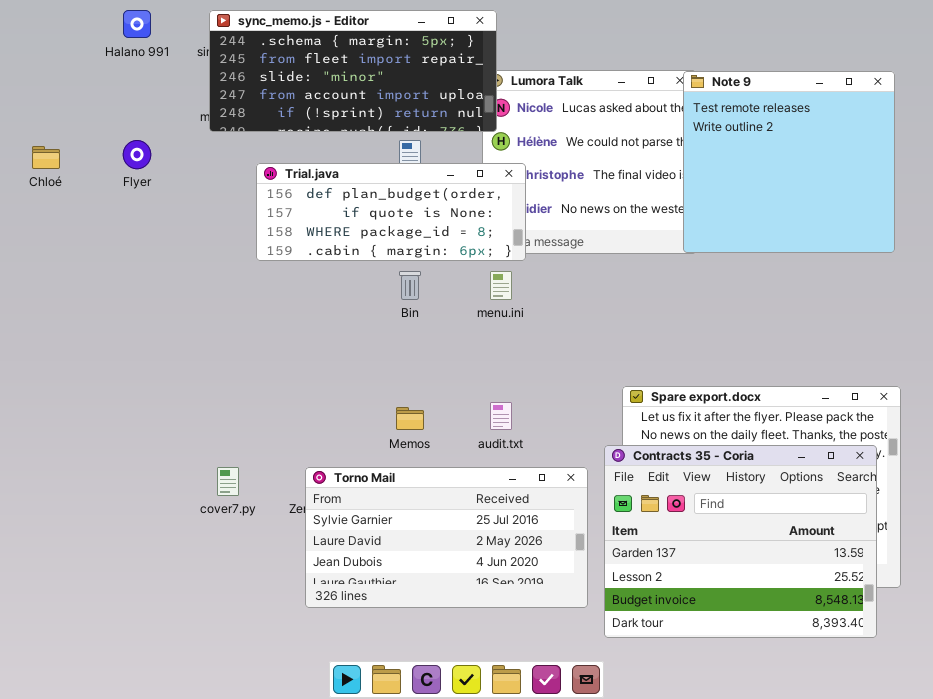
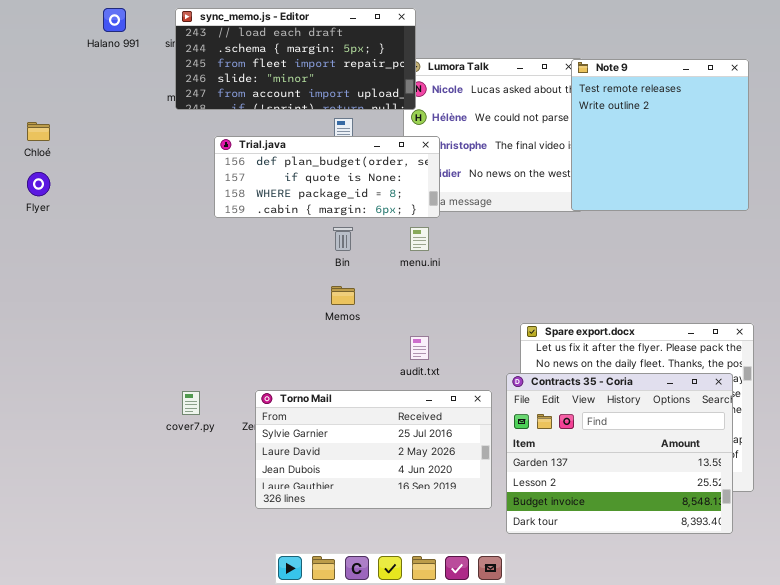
sync_memo.js - Editor: [209,10,497,132] -> [175,8,416,110], scrolled up 1 row
Flyer: [123,140,151,169] -> [27,172,50,196], moved
Memos: [396,407,424,430] -> [331,286,355,305], moved

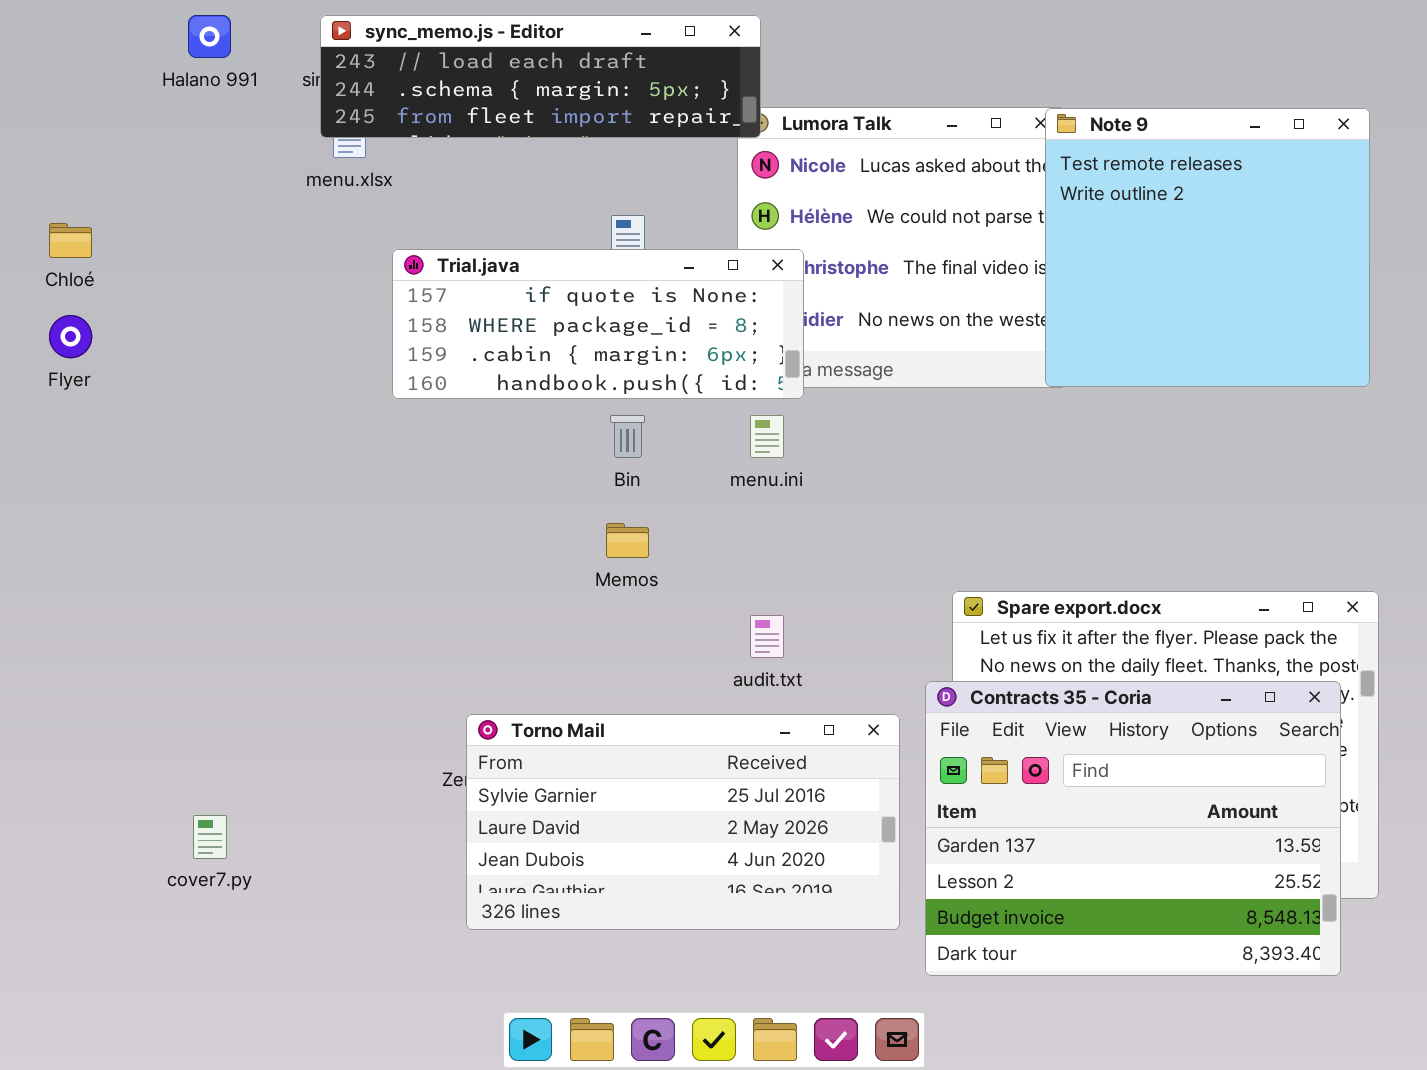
sync_memo.js - Editor: [175,8,416,110] -> [320,15,761,138], resized
Trial.java: [214,136,440,218] -> [392,249,804,399], scrolled down 1 row
cover7.py: [182,391,200,415] -> [193,815,227,859], moved

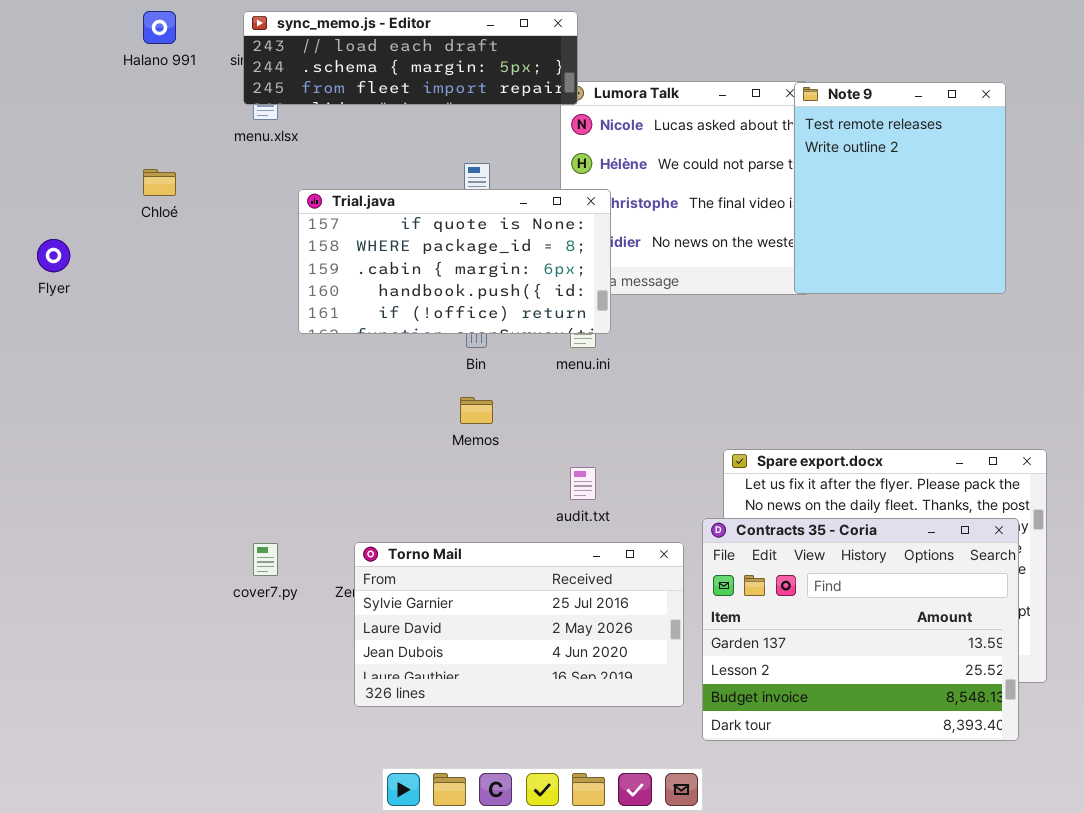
Note 9: [1045,108,1370,387] -> [794,82,1006,294], resized
Chloé: [49,223,92,258] -> [143,169,176,196], moved
Trial.java: [392,249,804,399] -> [298,189,611,334], resized
cover7.py: [193,815,227,859] -> [253,543,278,576], moved

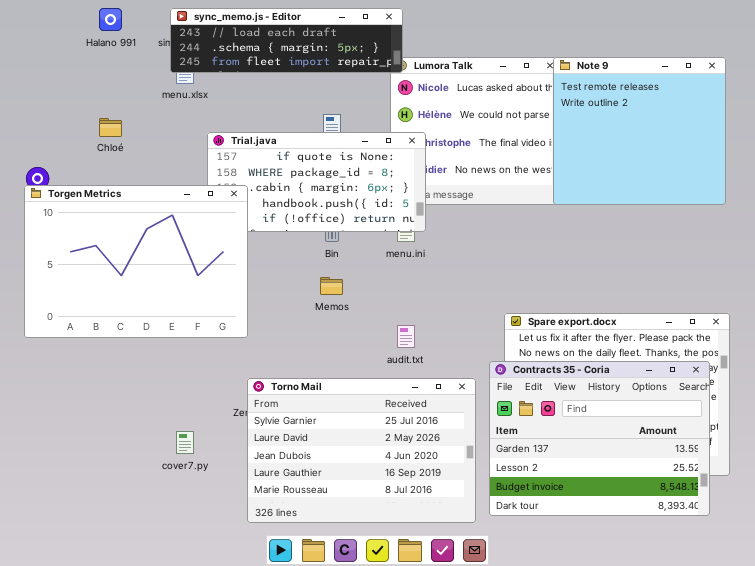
Note 9: [794,82,1006,294] -> [553,57,726,205], resized
Torgen Metrics: none -> [24,185,248,338], opened
Torno Mail: [354,542,684,707] -> [247,378,476,523], resized
cover7.py: [253,543,278,576] -> [176,431,194,454], moved

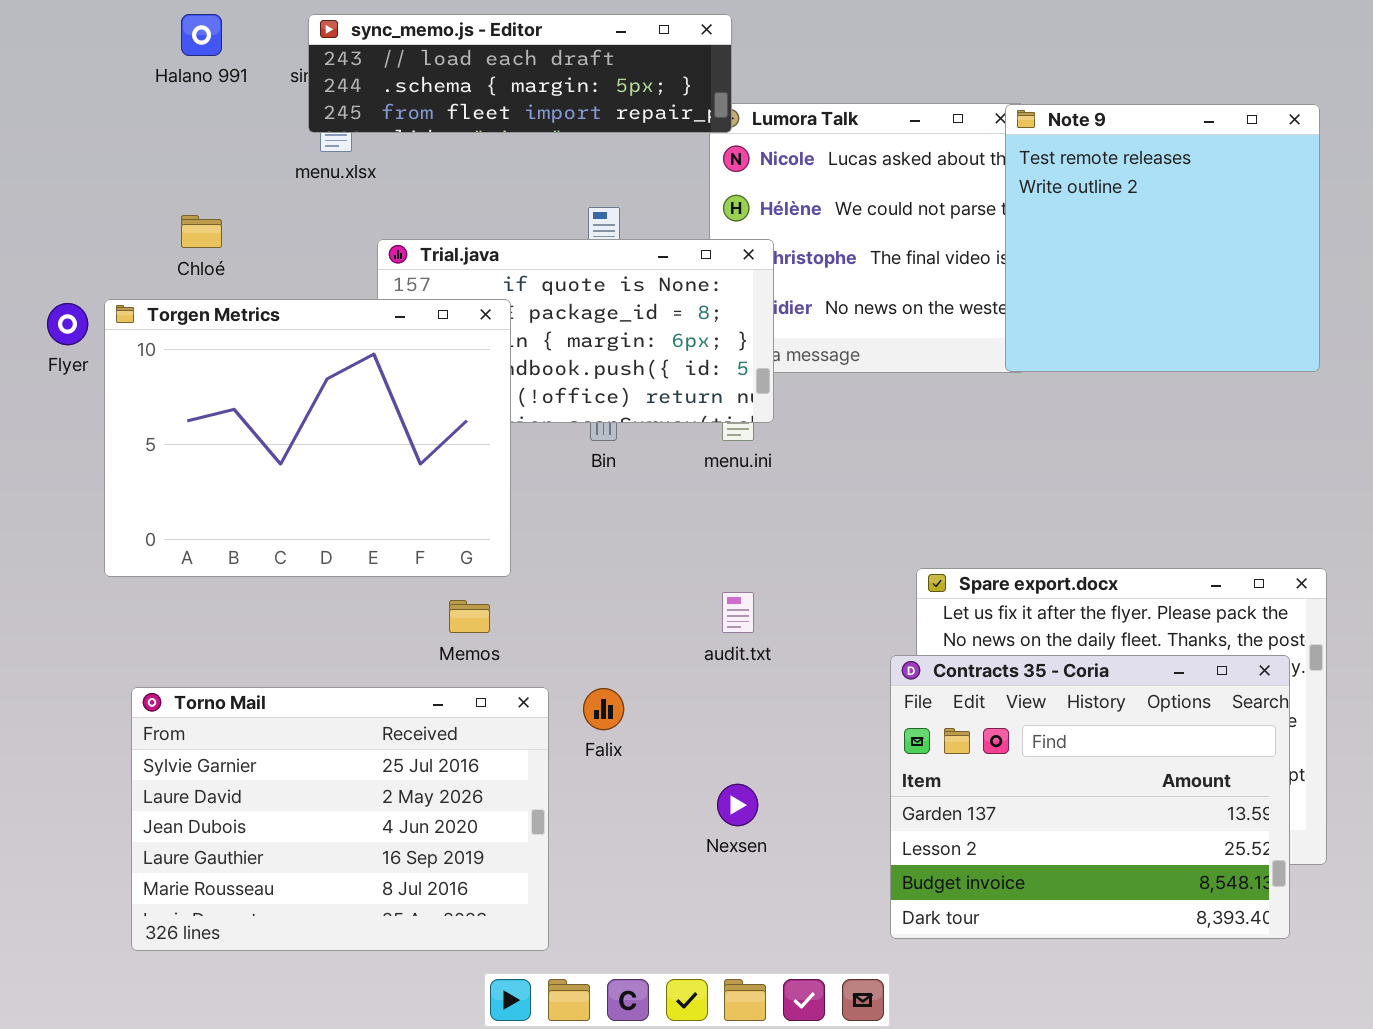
Torgen Metrics: [24,185,248,338] -> [104,299,511,577], moved
Memos: [320,277,343,295] -> [449,600,490,633], moved
Torno Mail: [247,378,476,523] -> [131,687,549,951], moved

